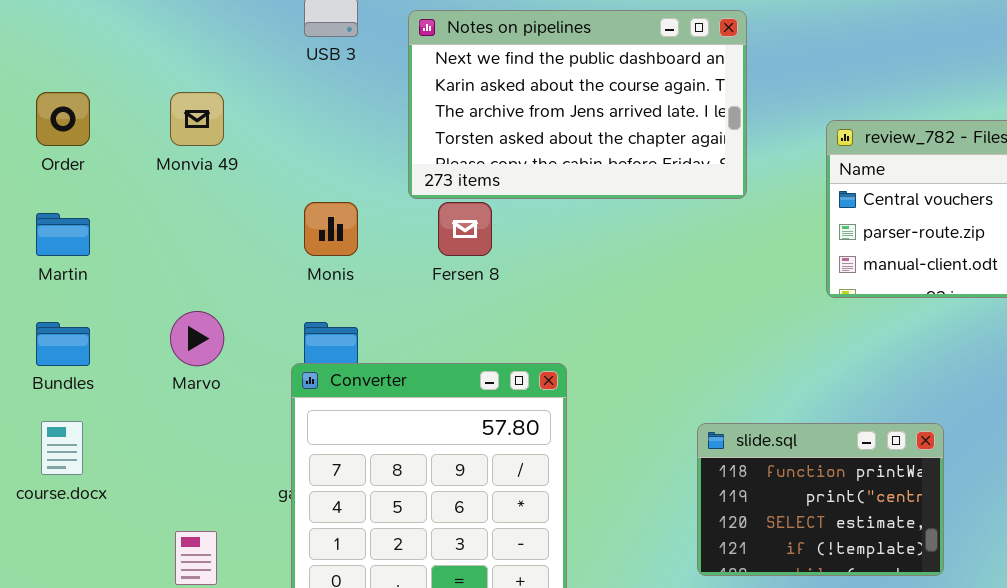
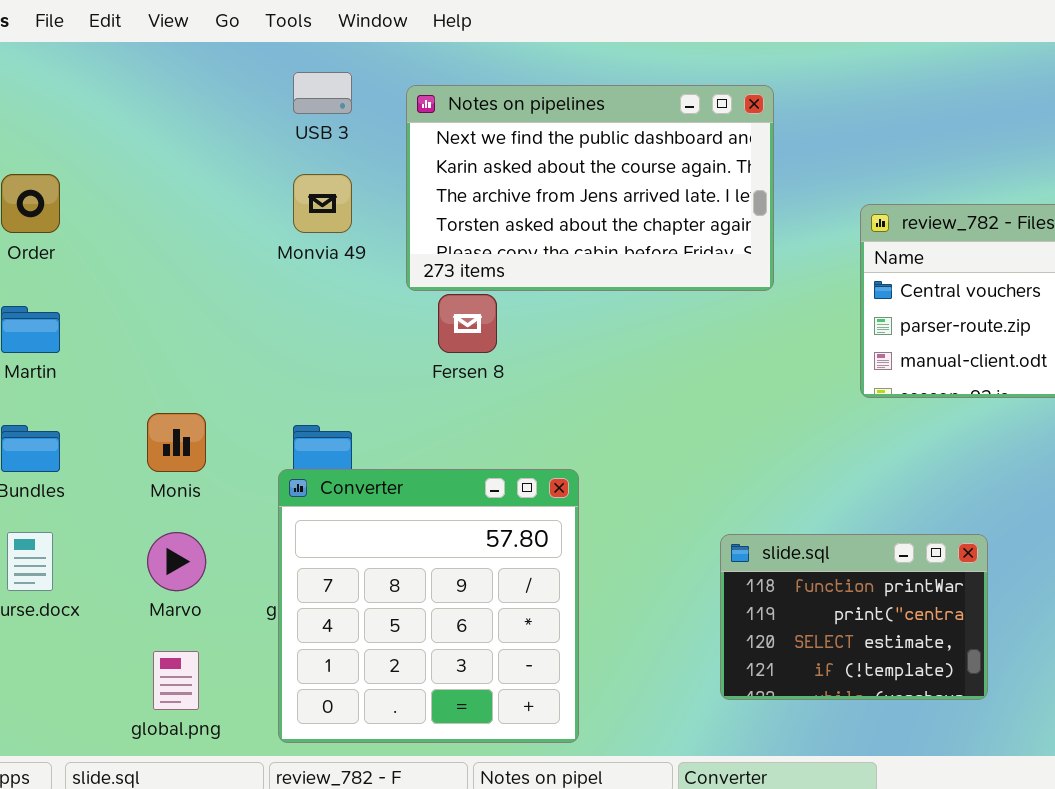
Monvia 49: [170,92,224,146] -> [293,174,352,233], moved
Monis: [304,202,358,256] -> [147,413,206,472], moved
Marvo: [170,311,224,366] -> [147,532,206,591], moved

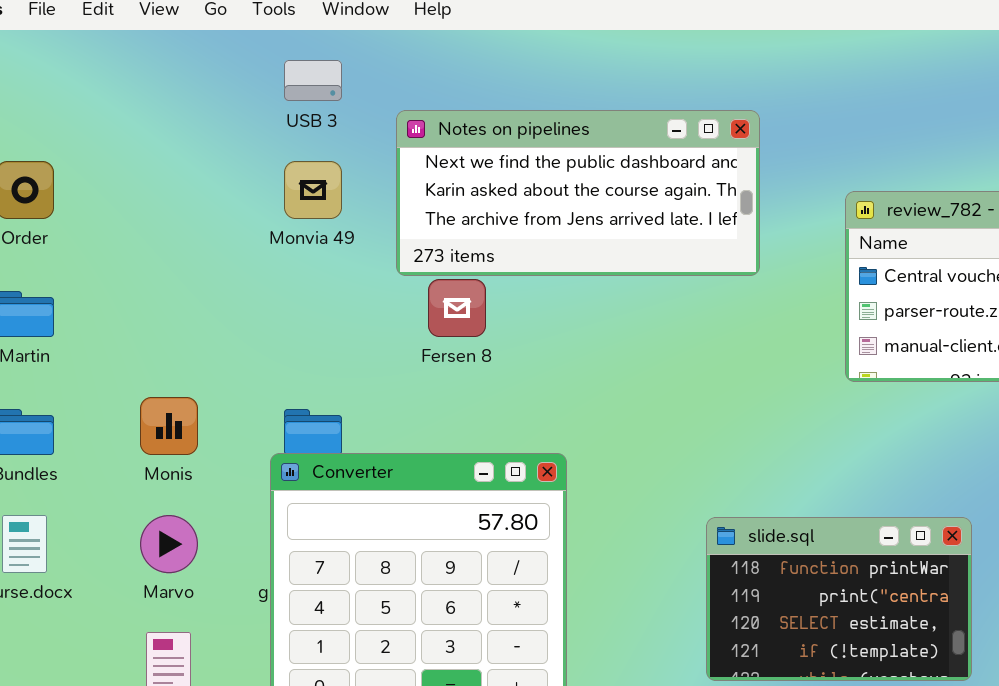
Notes on pipelines: [406,85,774,291] -> [396,110,760,276], resized

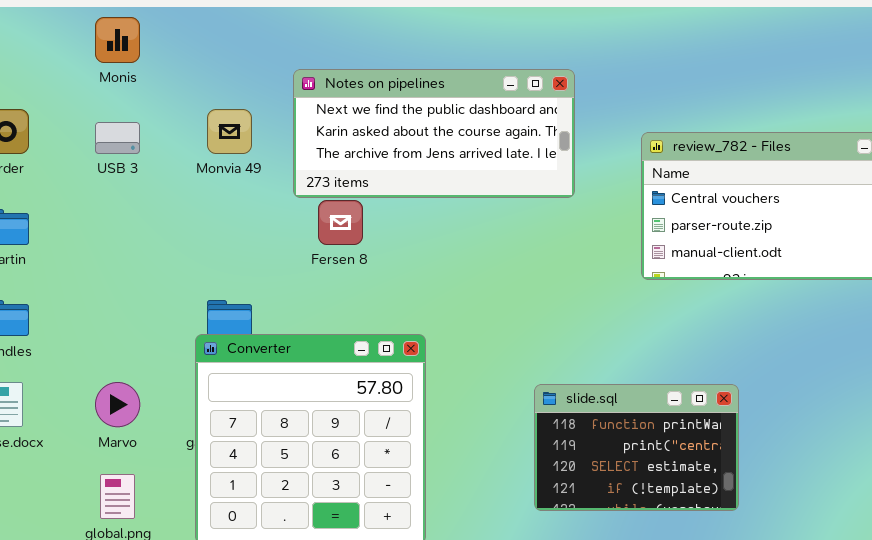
USB 3: [284,60,342,101] -> [95,122,140,154], moved
Monis: [140,397,198,455] -> [95,17,140,63], moved

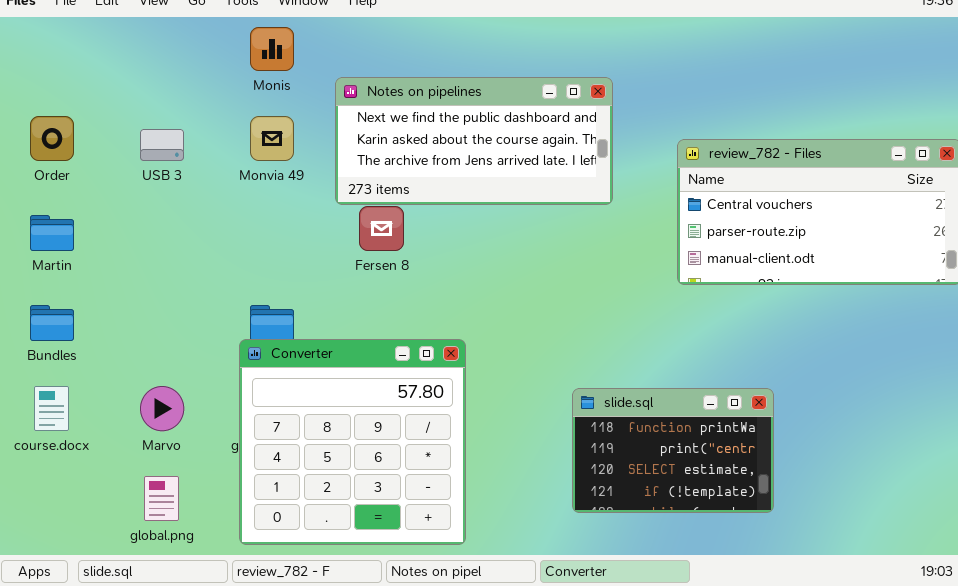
Monis: [95,17,140,63] -> [250,27,294,71], moved

